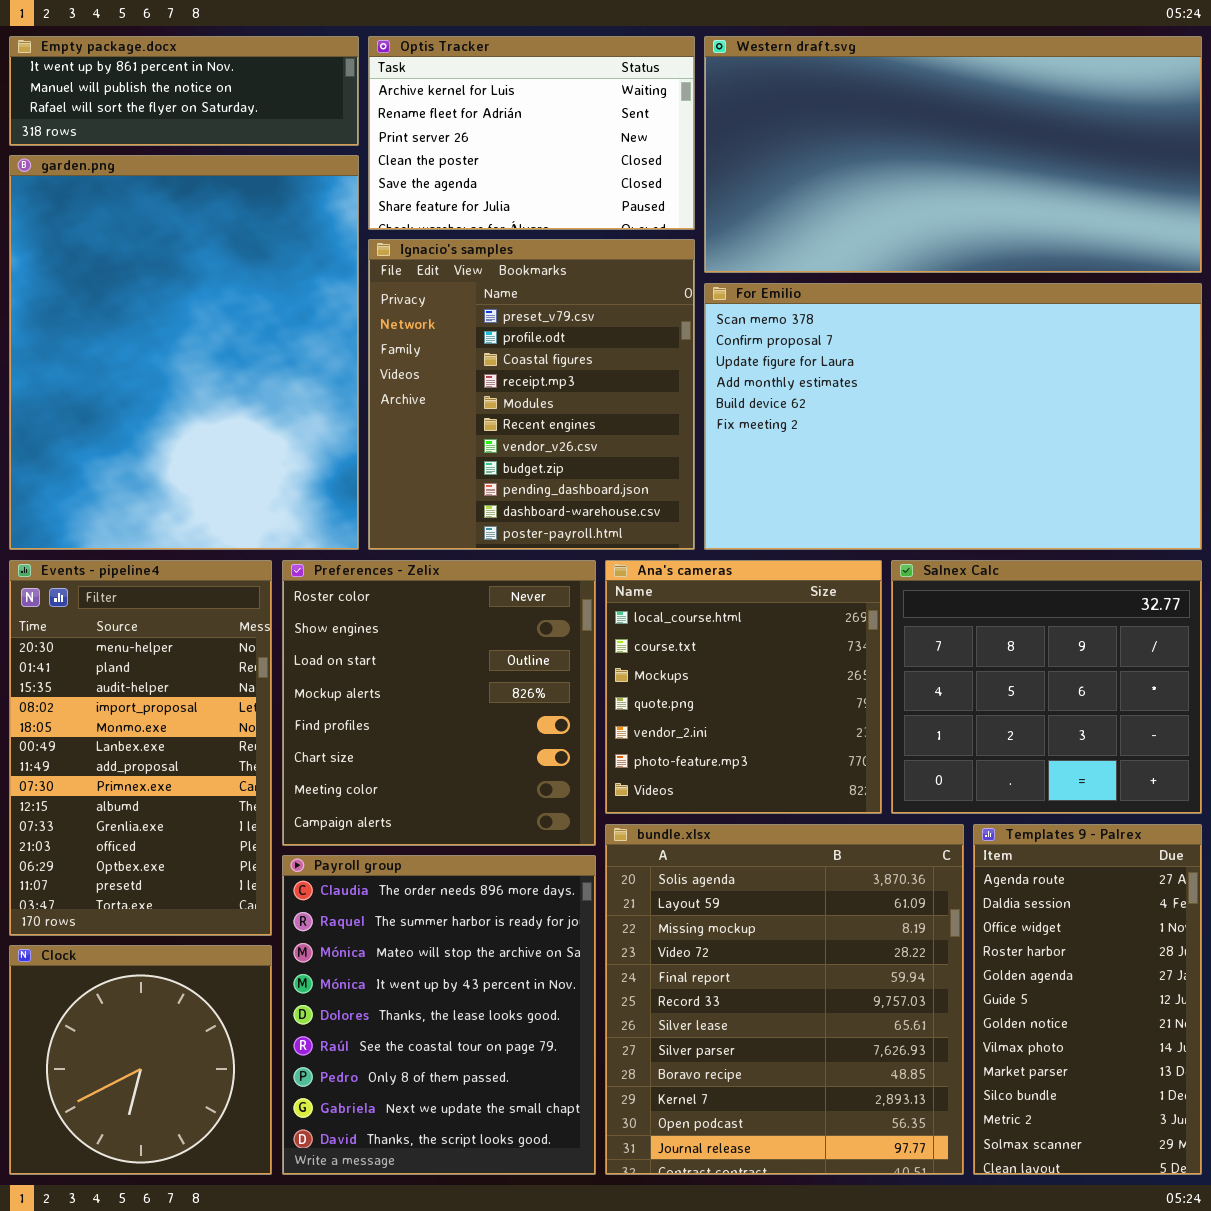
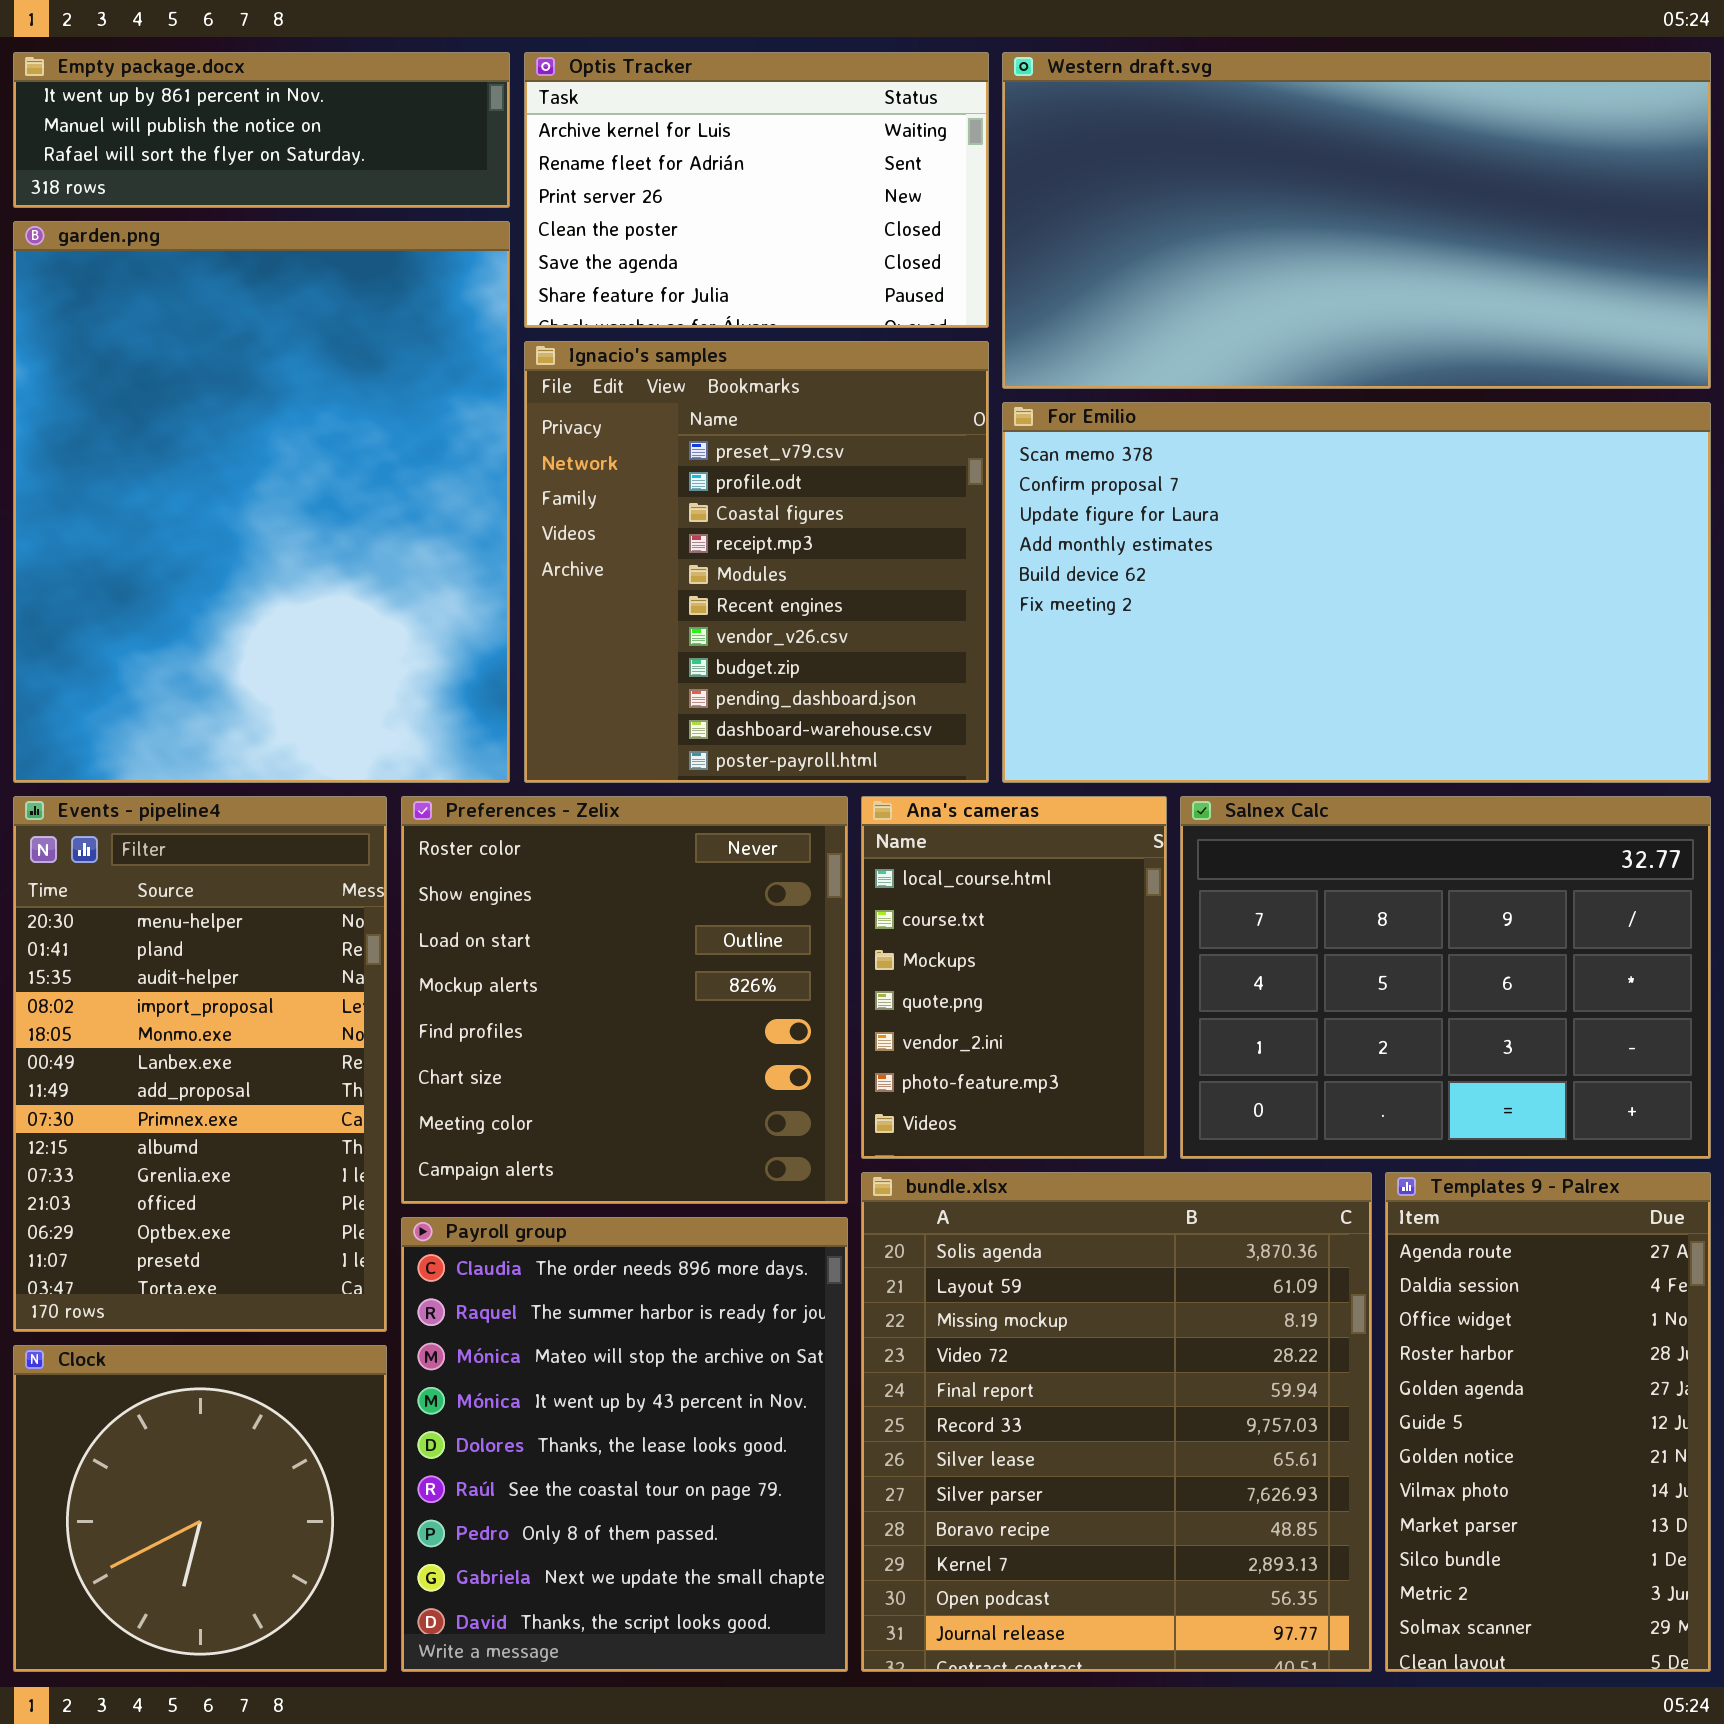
Ana's cameras: [605,560,882,814] -> [861,796,1167,1159], resized
Salnex Calc: [891,560,1202,814] -> [1180,796,1711,1159], resized

